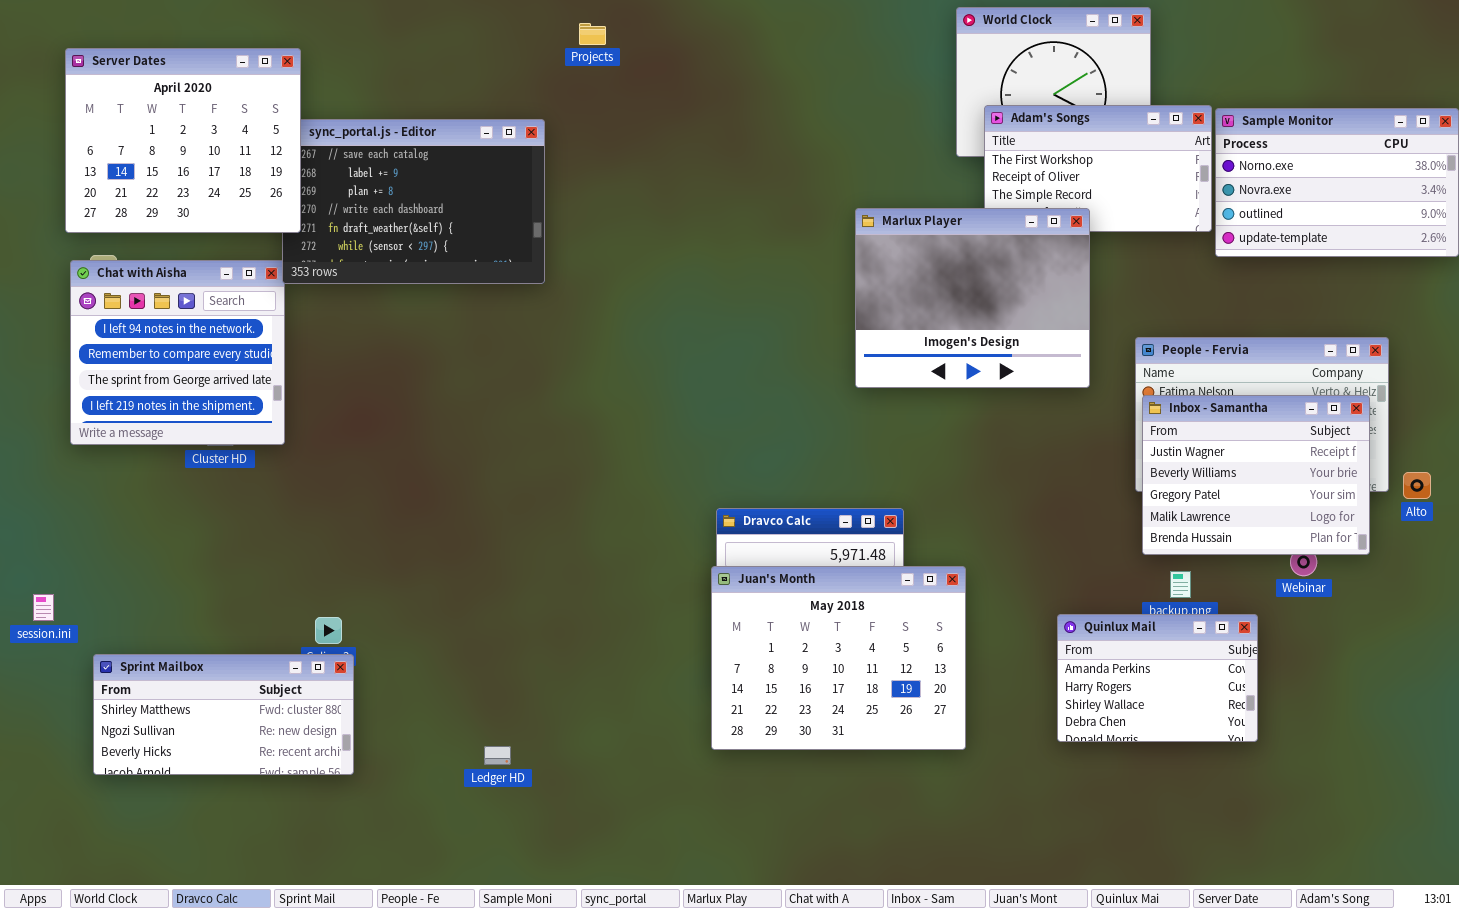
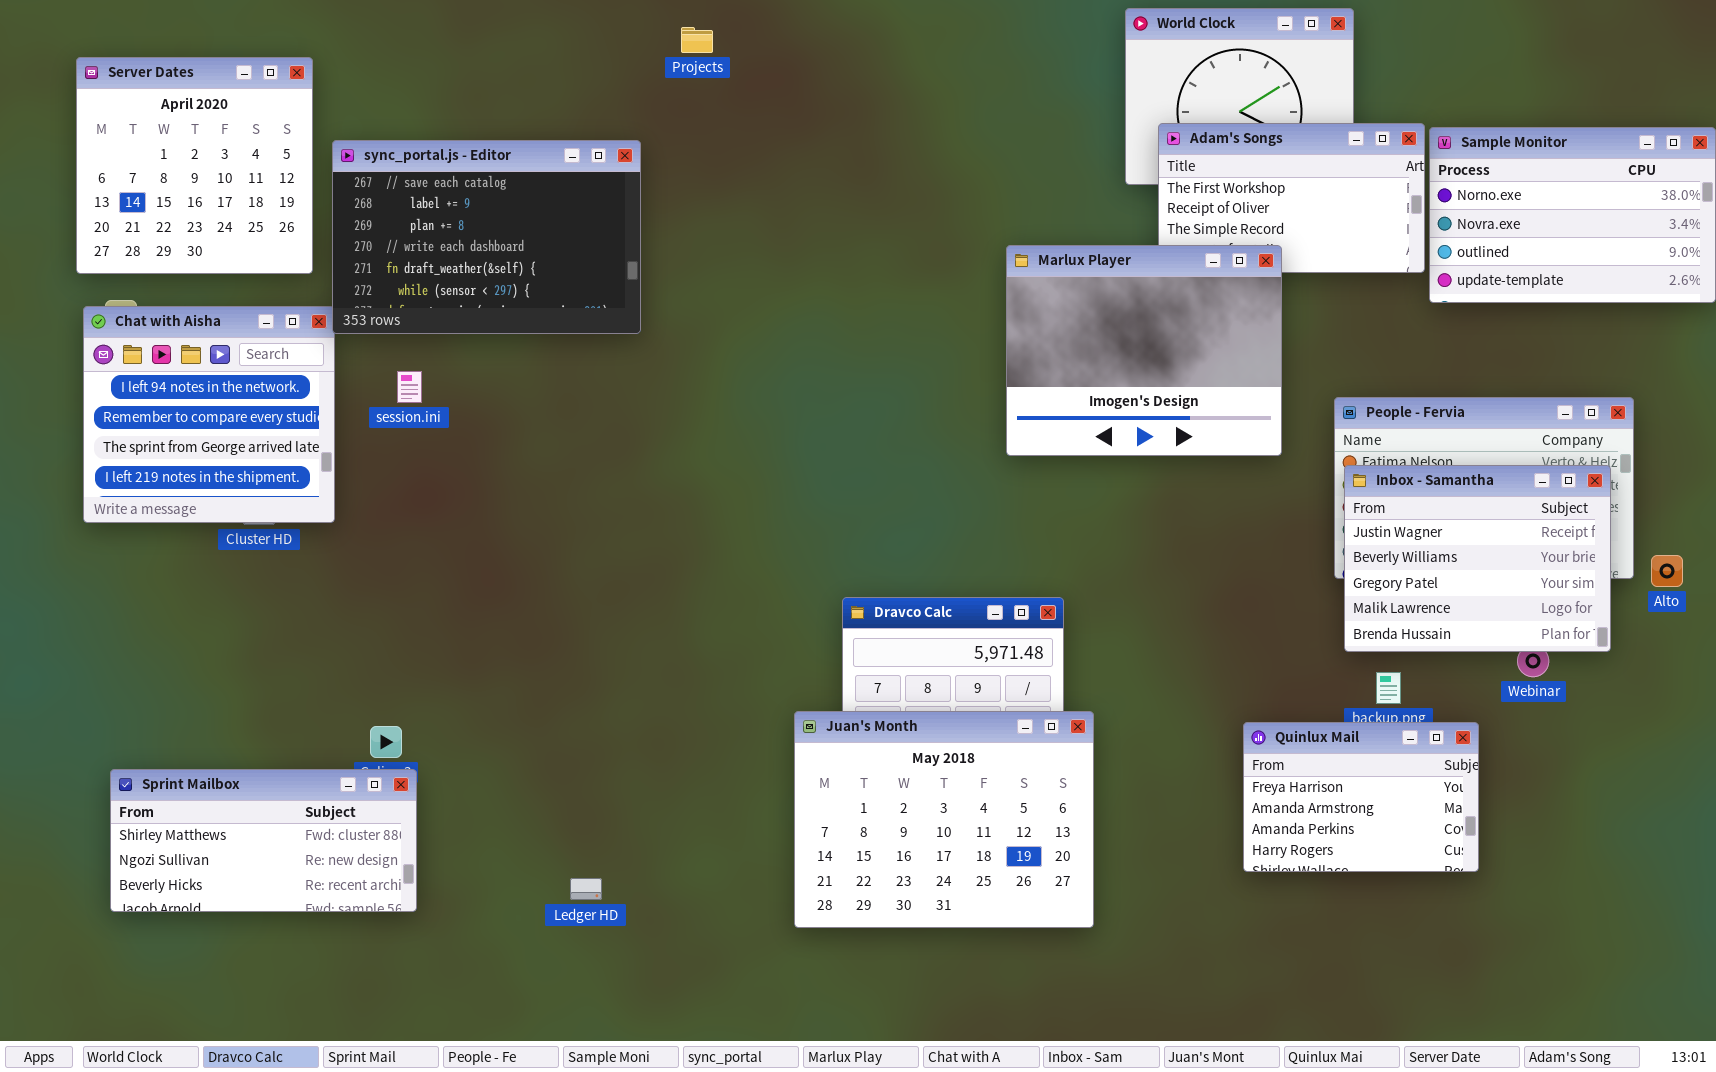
Server Dates: [65,48,301,233] -> [76,57,313,274], resized
Juan's Month: [711,566,966,750] -> [794,711,1094,928], moved
session.ini: [33,594,54,621] -> [397,371,422,403], moved
Quinlux Mail: [1057,614,1258,742] -> [1243,722,1479,872], scrolled up 2 rows

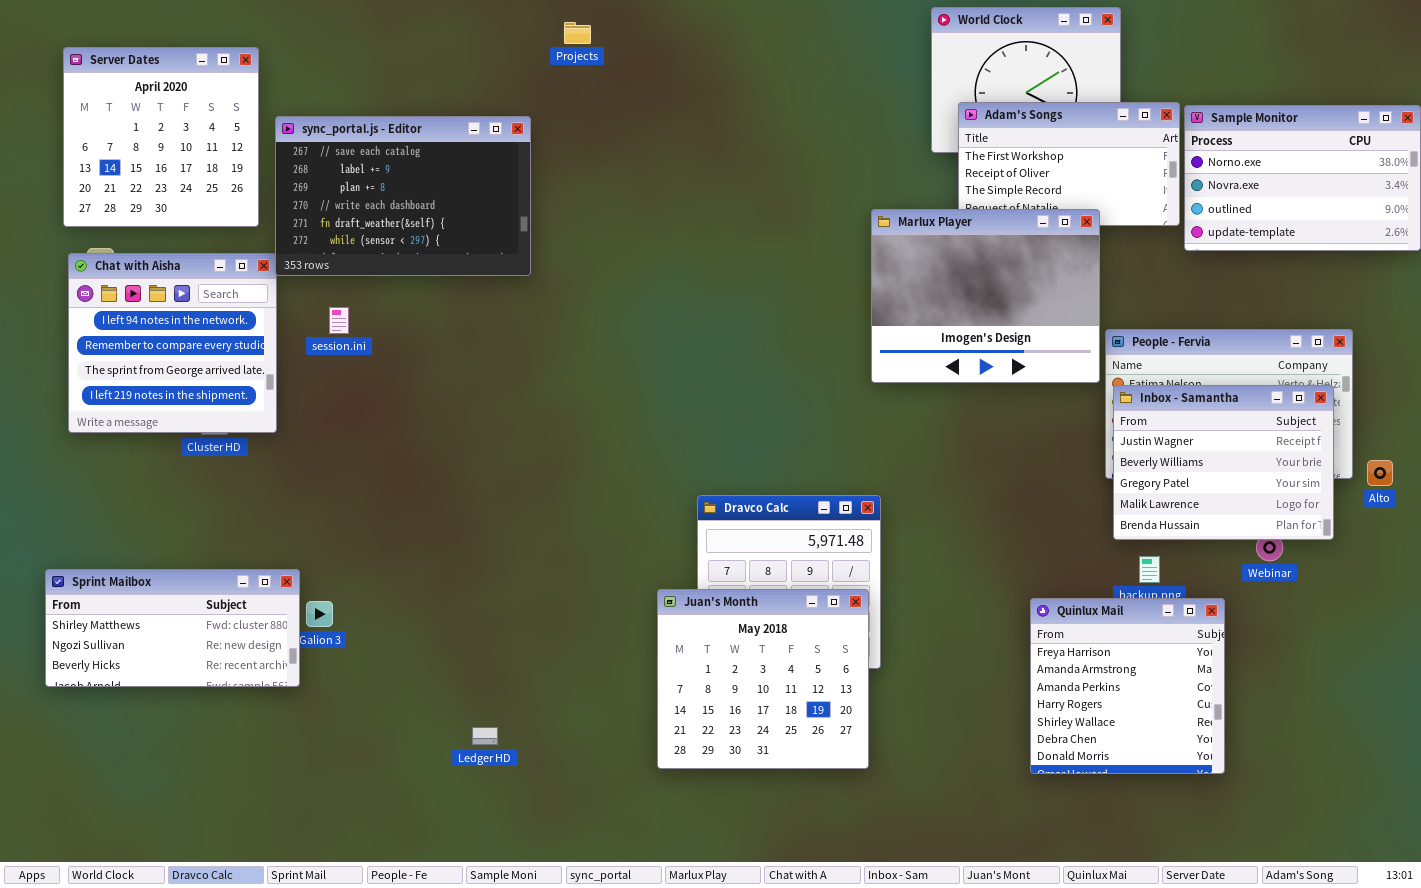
Marlux Player: [1006,245,1282,456] -> [871,209,1100,383], moved
Juan's Month: [794,711,1094,928] -> [657,589,869,769], resized
Quinlux Mail: [1243,722,1479,872] -> [1030,598,1225,774], resized
Sprint Mailbox: [110,769,417,912] -> [45,569,300,687], moved

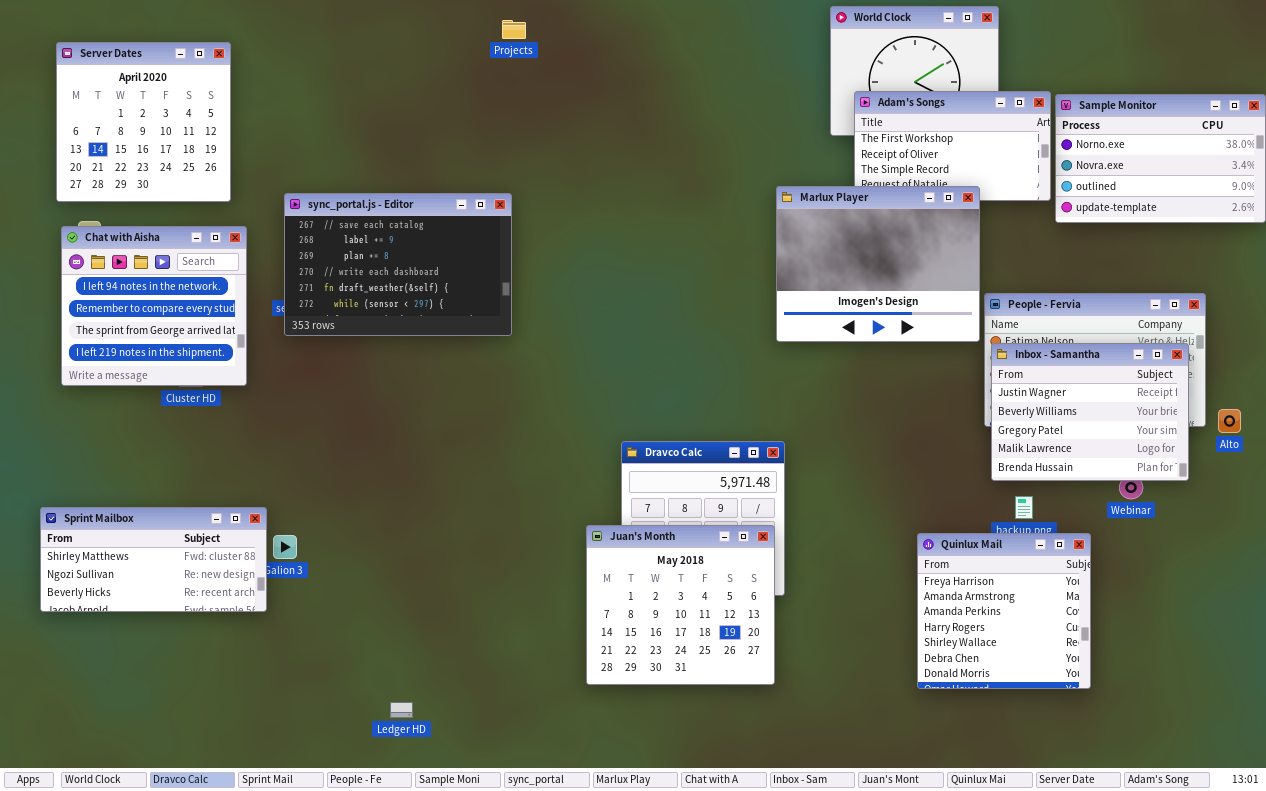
sync_portal.js - Editor: [275,116,531,276] -> [284,193,512,336], moved
Ledger HD: [472,727,498,745] -> [390,702,413,718], moved

